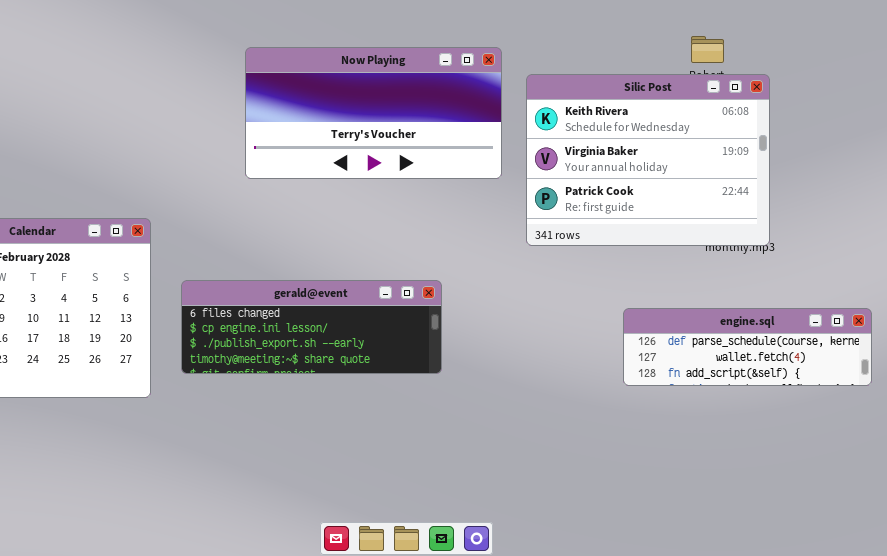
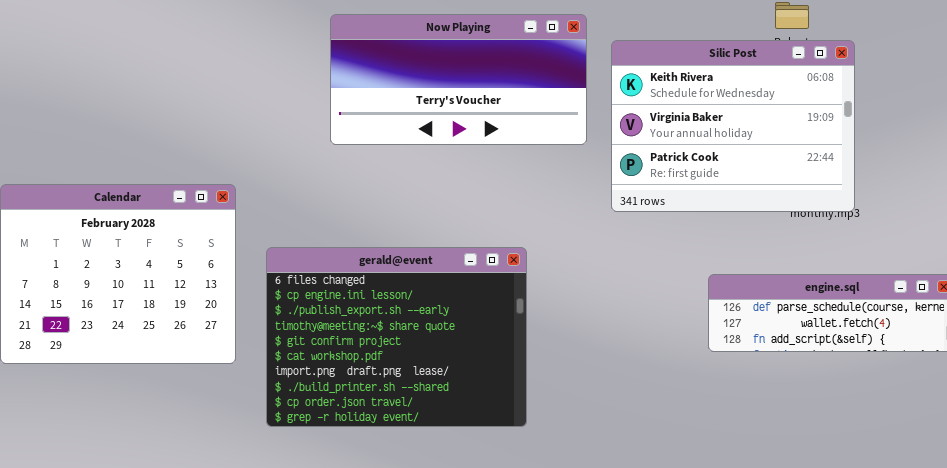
gerald@event: [181,280,442,374] -> [266,247,527,427], resized

